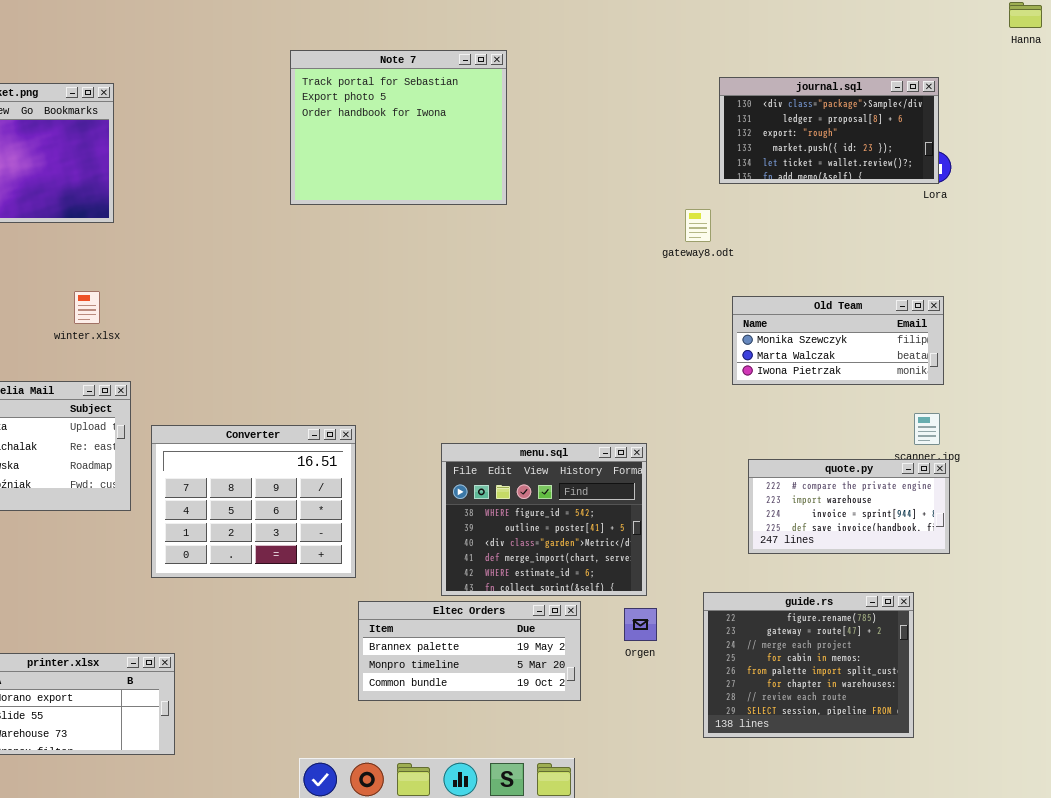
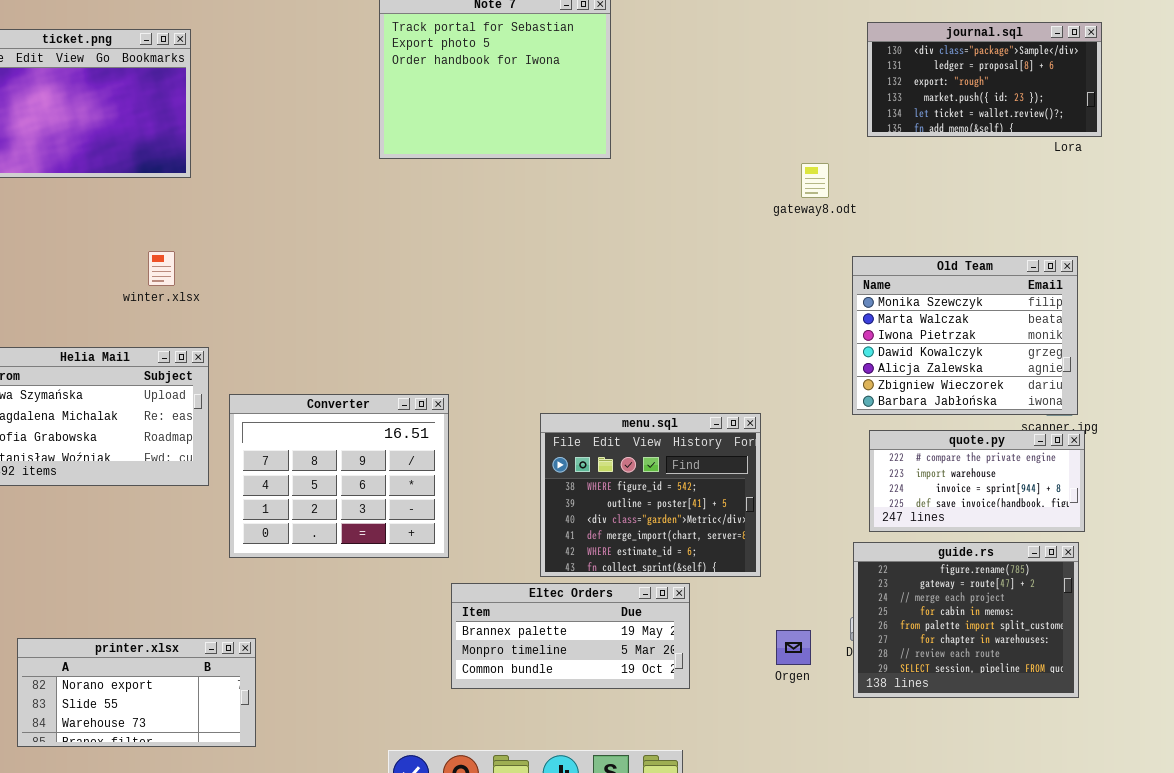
journal.sql: [719,77,939,184] -> [867,22,1102,137], moved
Old Team: [732,296,944,385] -> [852,256,1078,415], resized
guide.rs: [703,592,914,738] -> [853,542,1079,698], moved
Orgen: [624,608,657,641] -> [776,630,811,665], moved

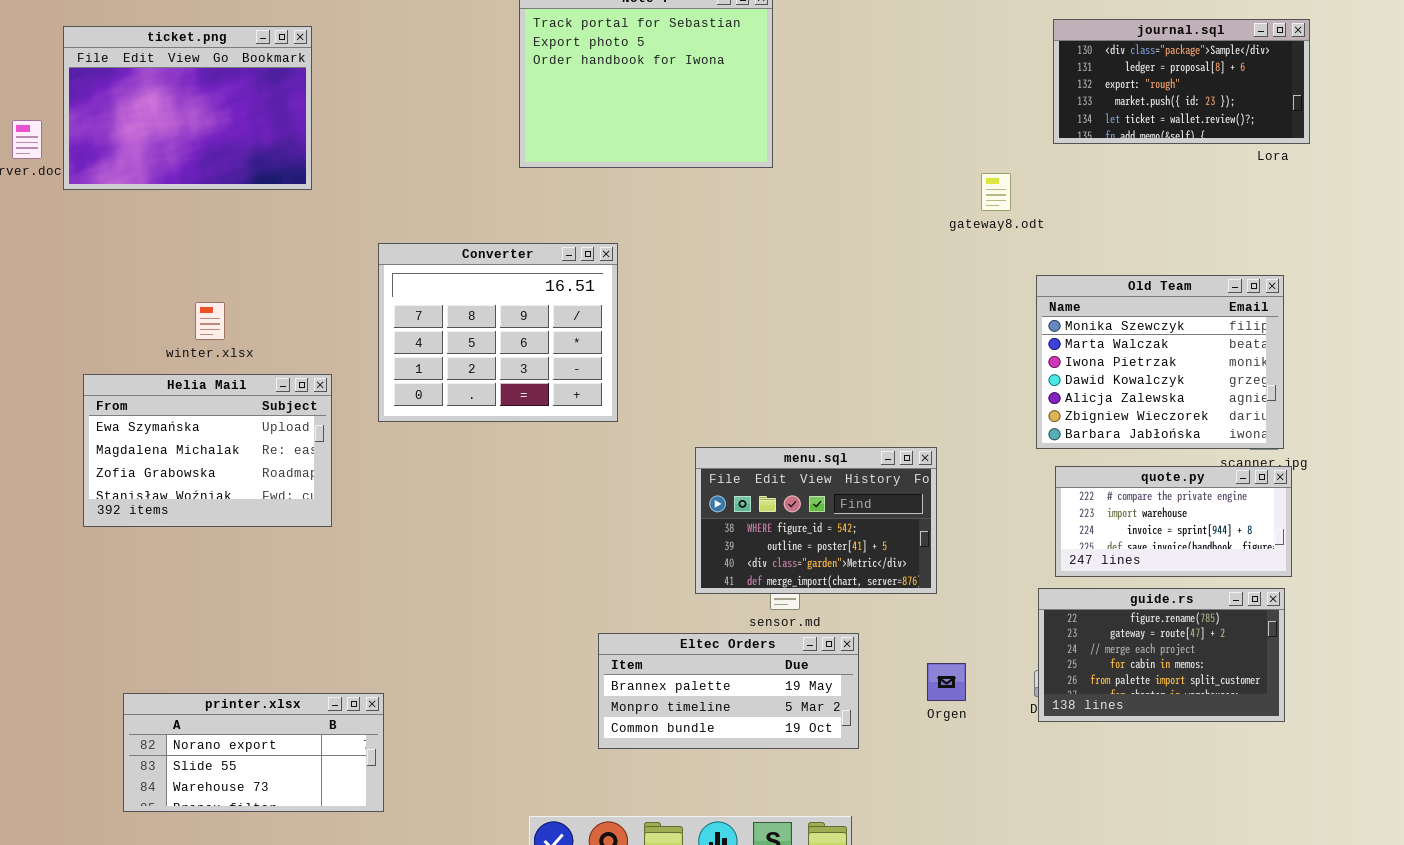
winter.xlsx: [148,251,175,286] -> [195,302,225,340], moved
Converter: [229,394,449,558] -> [378,243,618,422], moved
menu.sql: [540,413,761,577] -> [695,447,937,594], resized
guide.rs: [853,542,1079,698] -> [1038,588,1285,722], resized
Orgen: [776,630,811,665] -> [927,663,966,701], moved

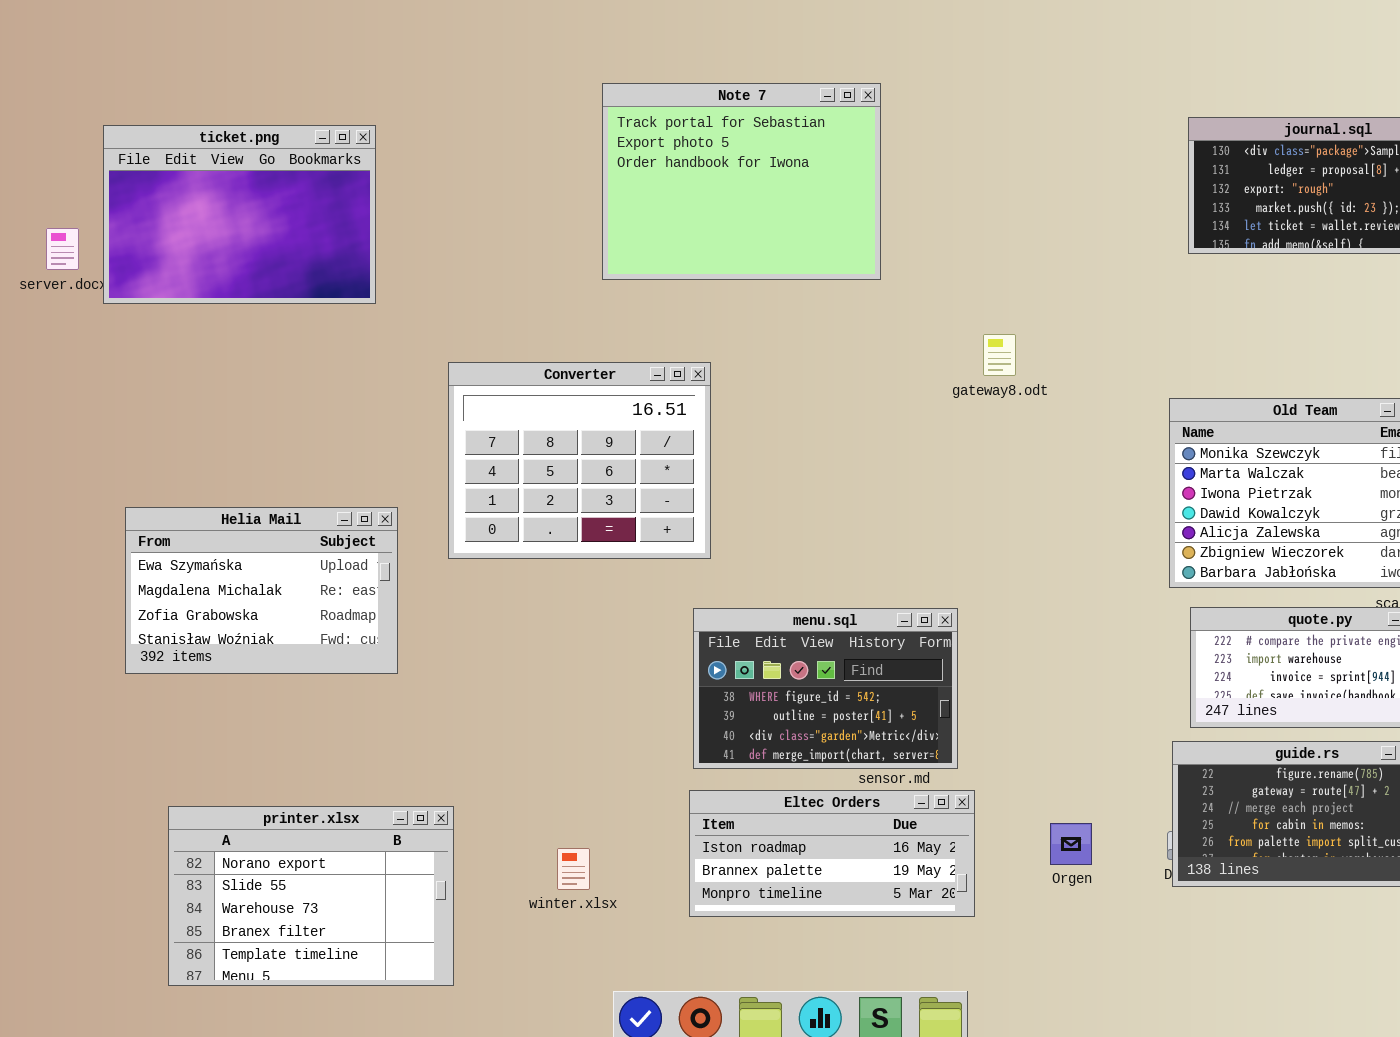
gateway8.odt: [981,173,1011,211] -> [983,334,1016,376], moved
winter.xlsx: [195,302,225,340] -> [557,848,590,890], moved
menu.sql: [695,447,937,594] -> [693,608,958,769], moved
Eltec Orders: [598,633,859,749] -> [689,790,975,917], scrolled up 1 row
printer.xlsx: [123,693,384,812] -> [168,806,454,986], resized

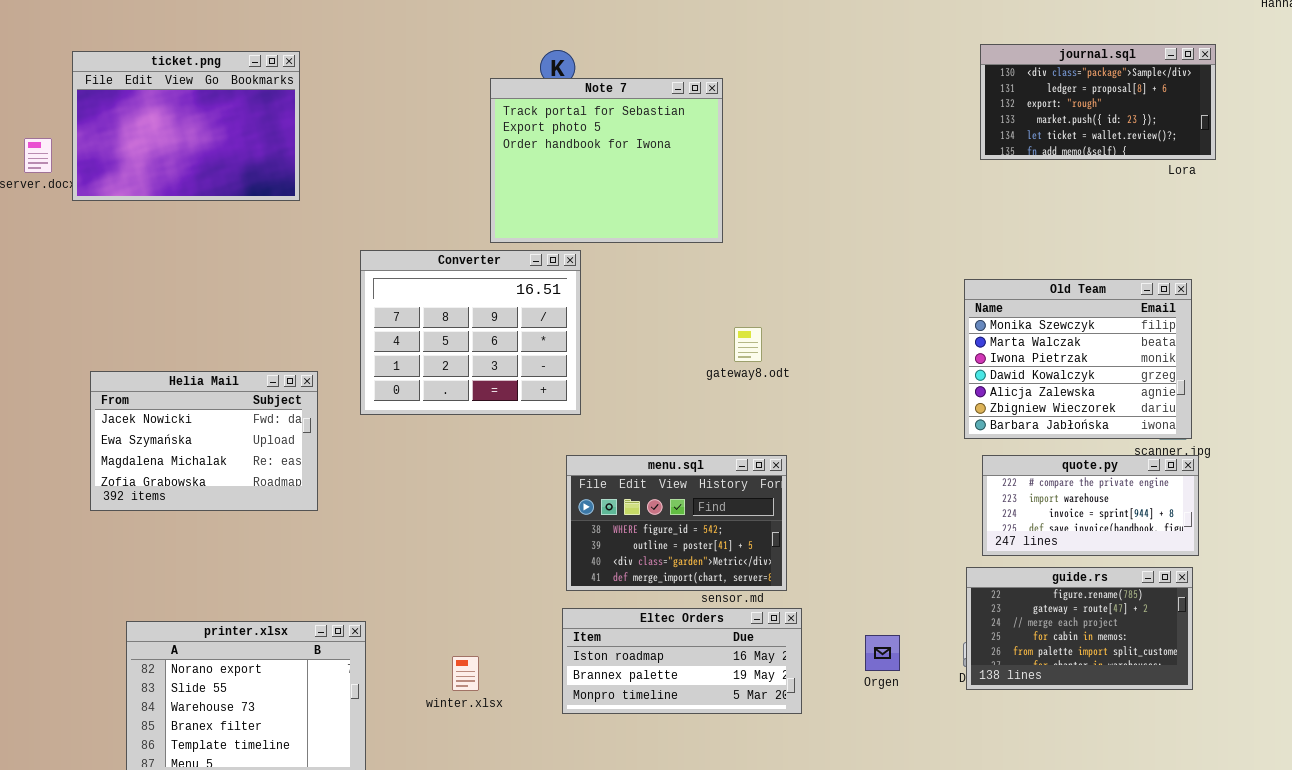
Note 7: [602,83,881,280] -> [490,78,723,243], moved
gateway8.odt: [983,334,1016,376] -> [734,327,762,362], moved
Helia Mail: [125,507,398,674] -> [90,371,318,511], scrolled up 1 row

